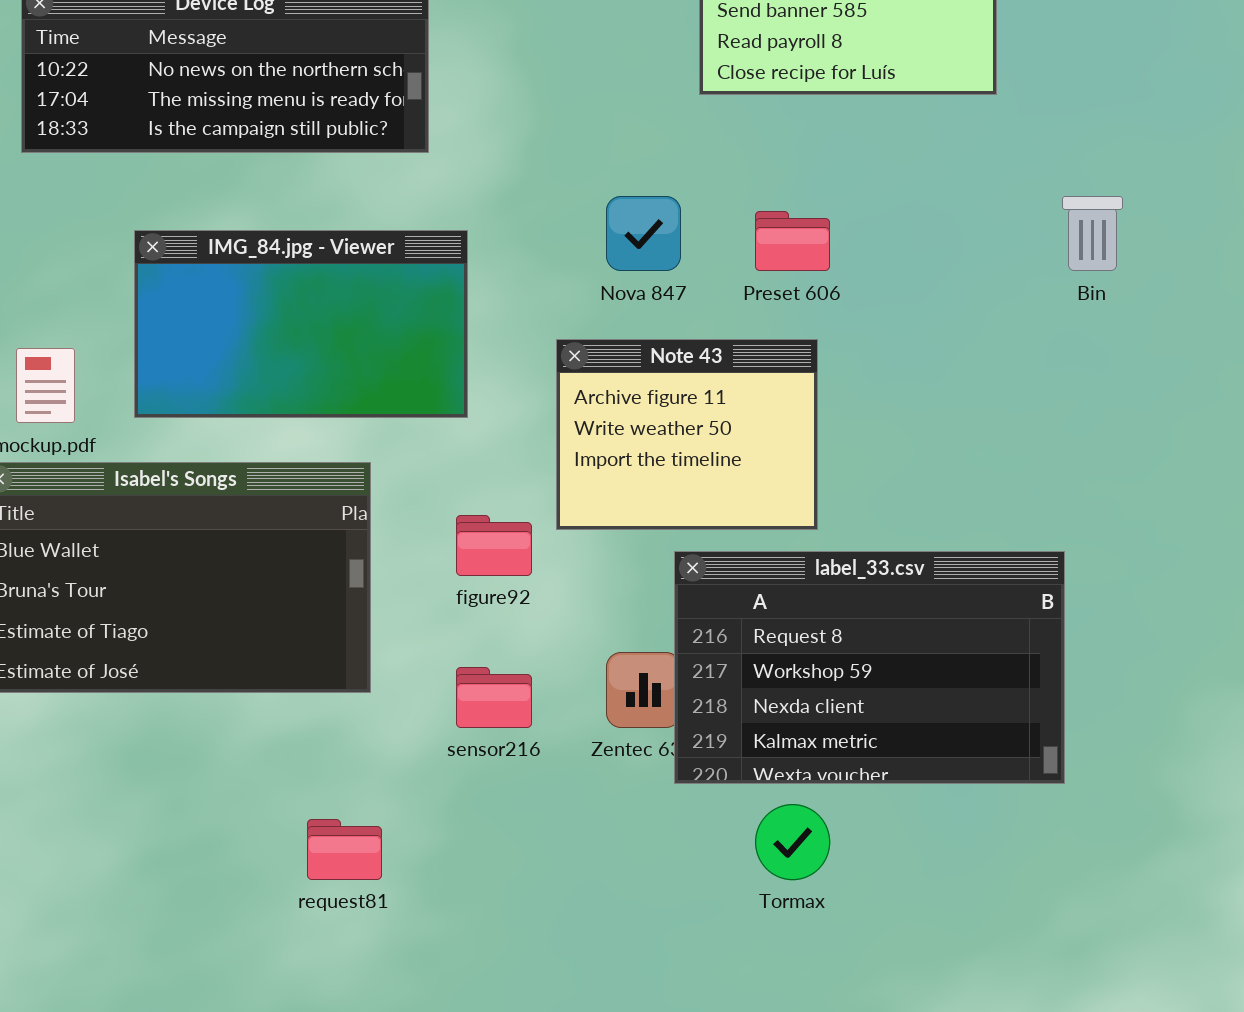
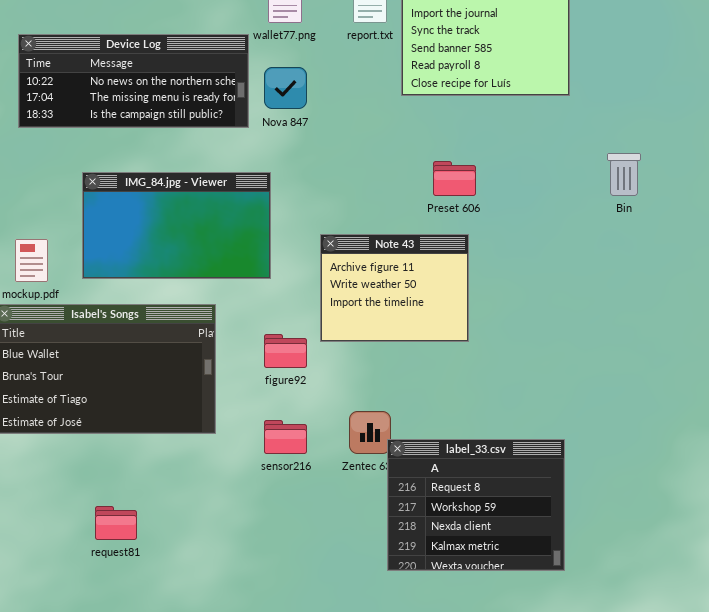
Nova 847: [606,196,681,271] -> [264,67,307,109], moved
label_33.csv: [674,551,1065,784] -> [387,439,565,571], moved, resized
request81: [307,819,382,880] -> [95,506,137,540], moved

